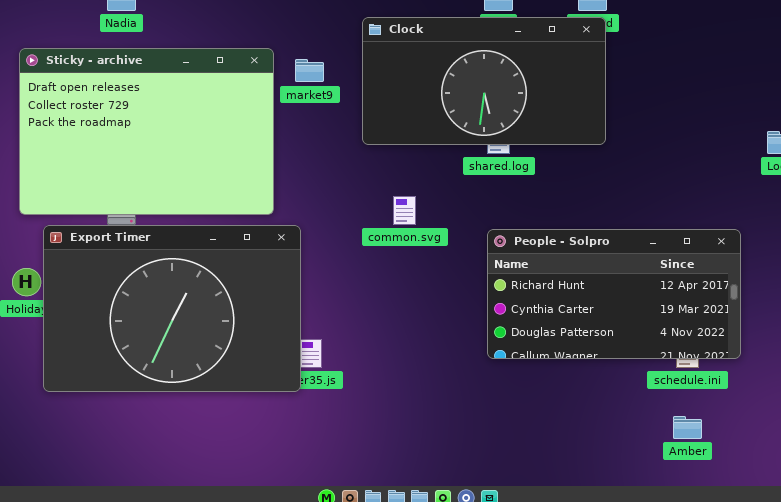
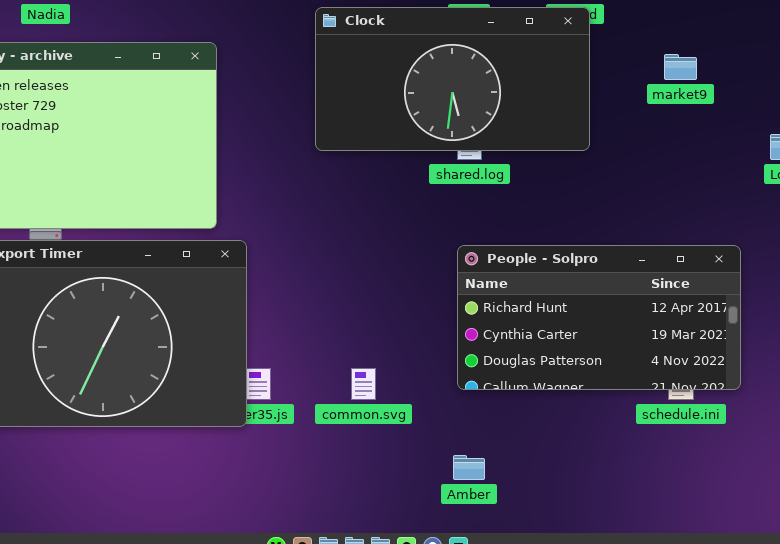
market9: [295,59,324,82] -> [664,54,697,80], moved
common.svg: [393,196,416,225] -> [351,368,376,400], moved
Amber: [673,416,702,439] -> [453,455,485,480], moved

